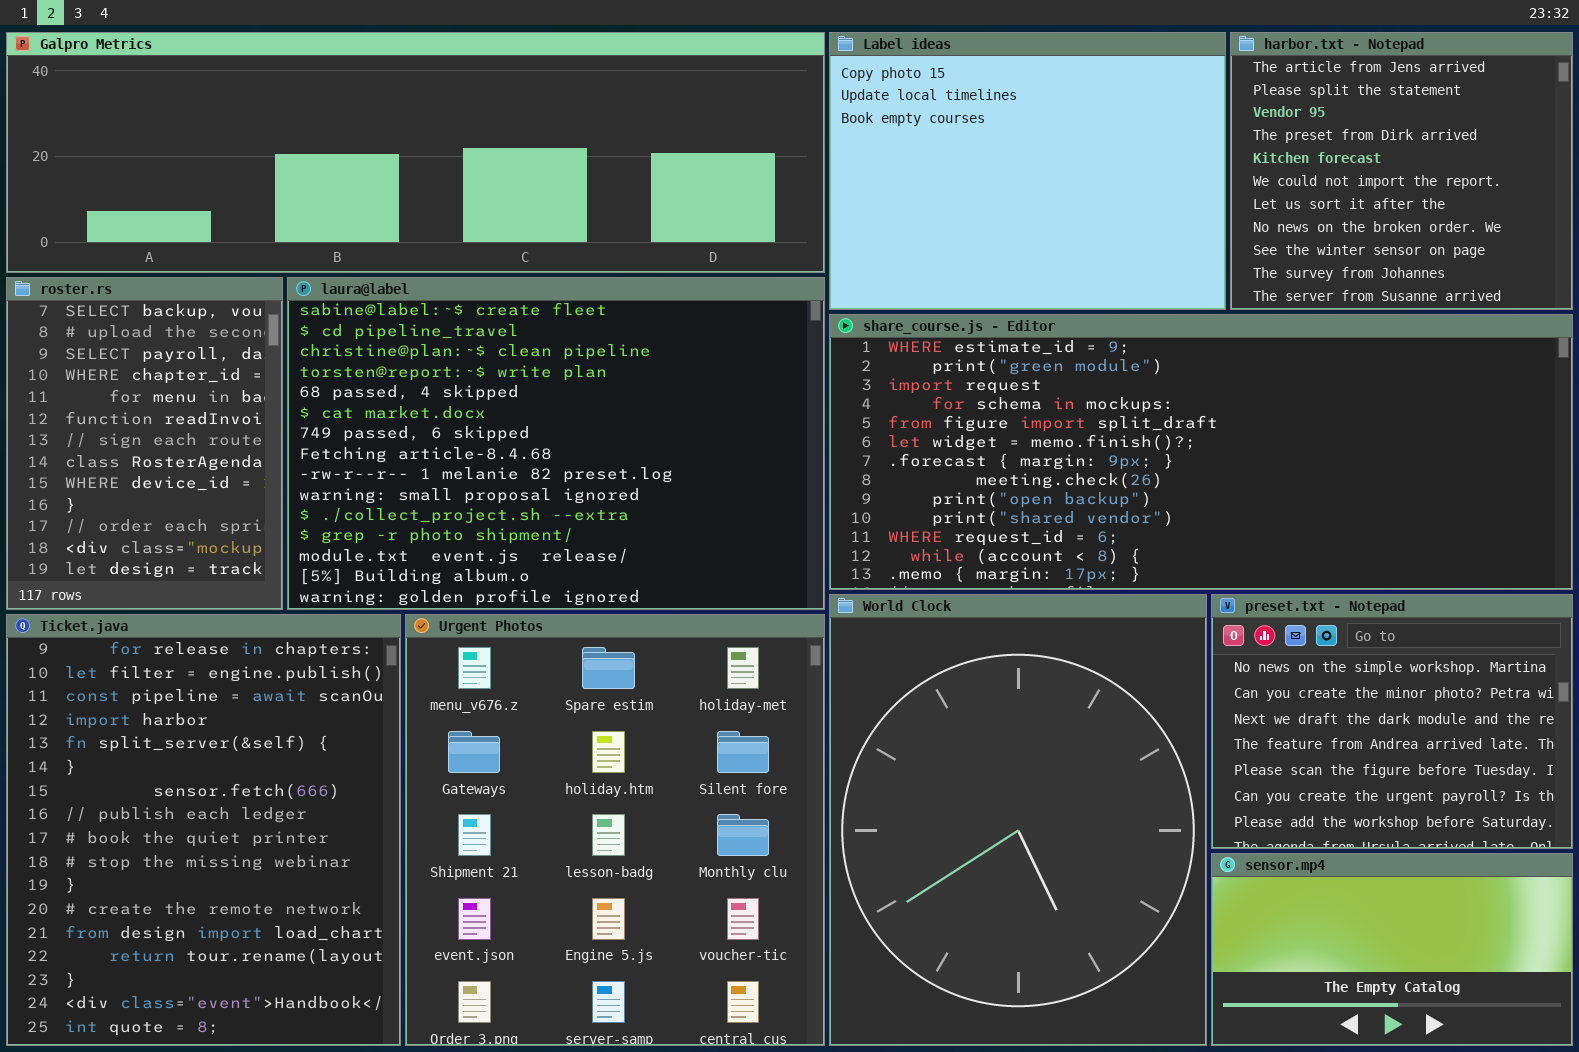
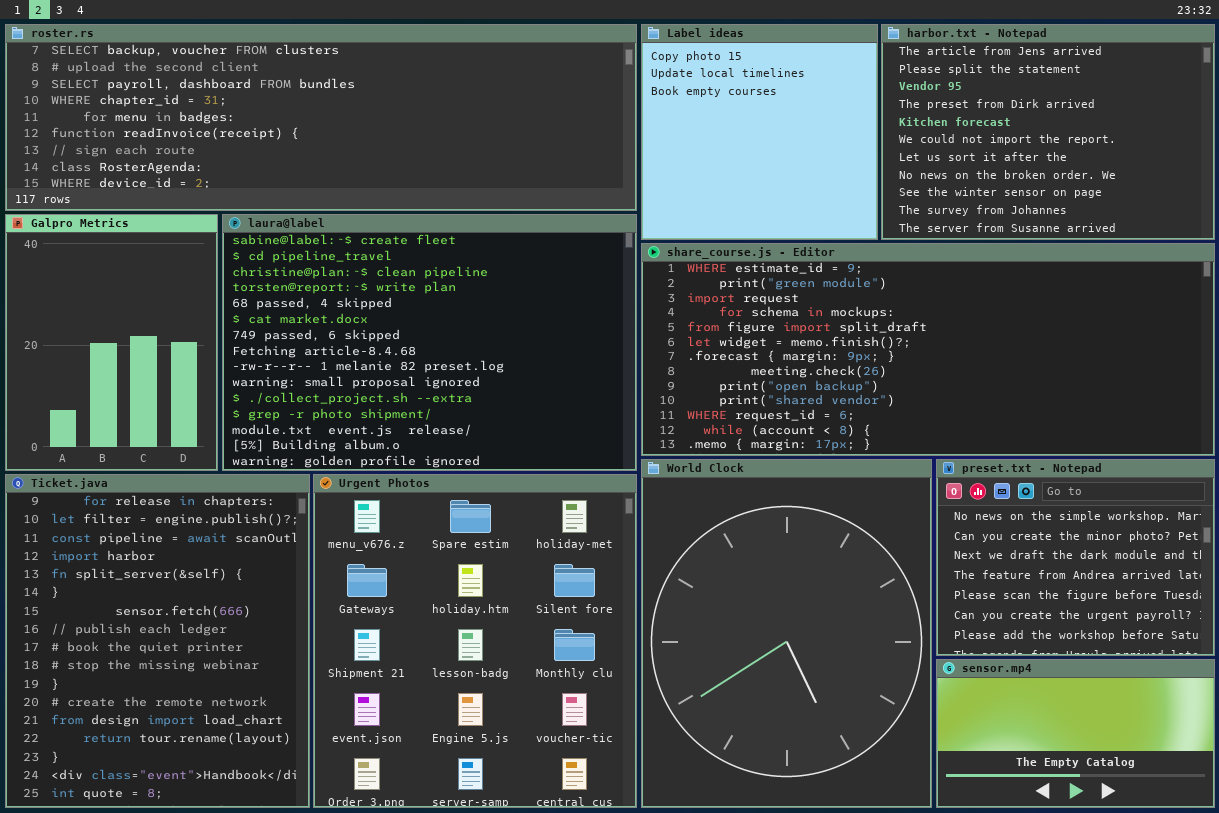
Galpro Metrics: [6,32,825,273] -> [5,214,218,471], moved, resized
Label ideas: [829,32,1226,310] -> [641,24,878,240], resized
harbor.txt - Notepad: [1230,32,1573,310] -> [881,24,1215,240], resized
roster.rs: [6,277,283,610] -> [5,24,637,211], moved, resized

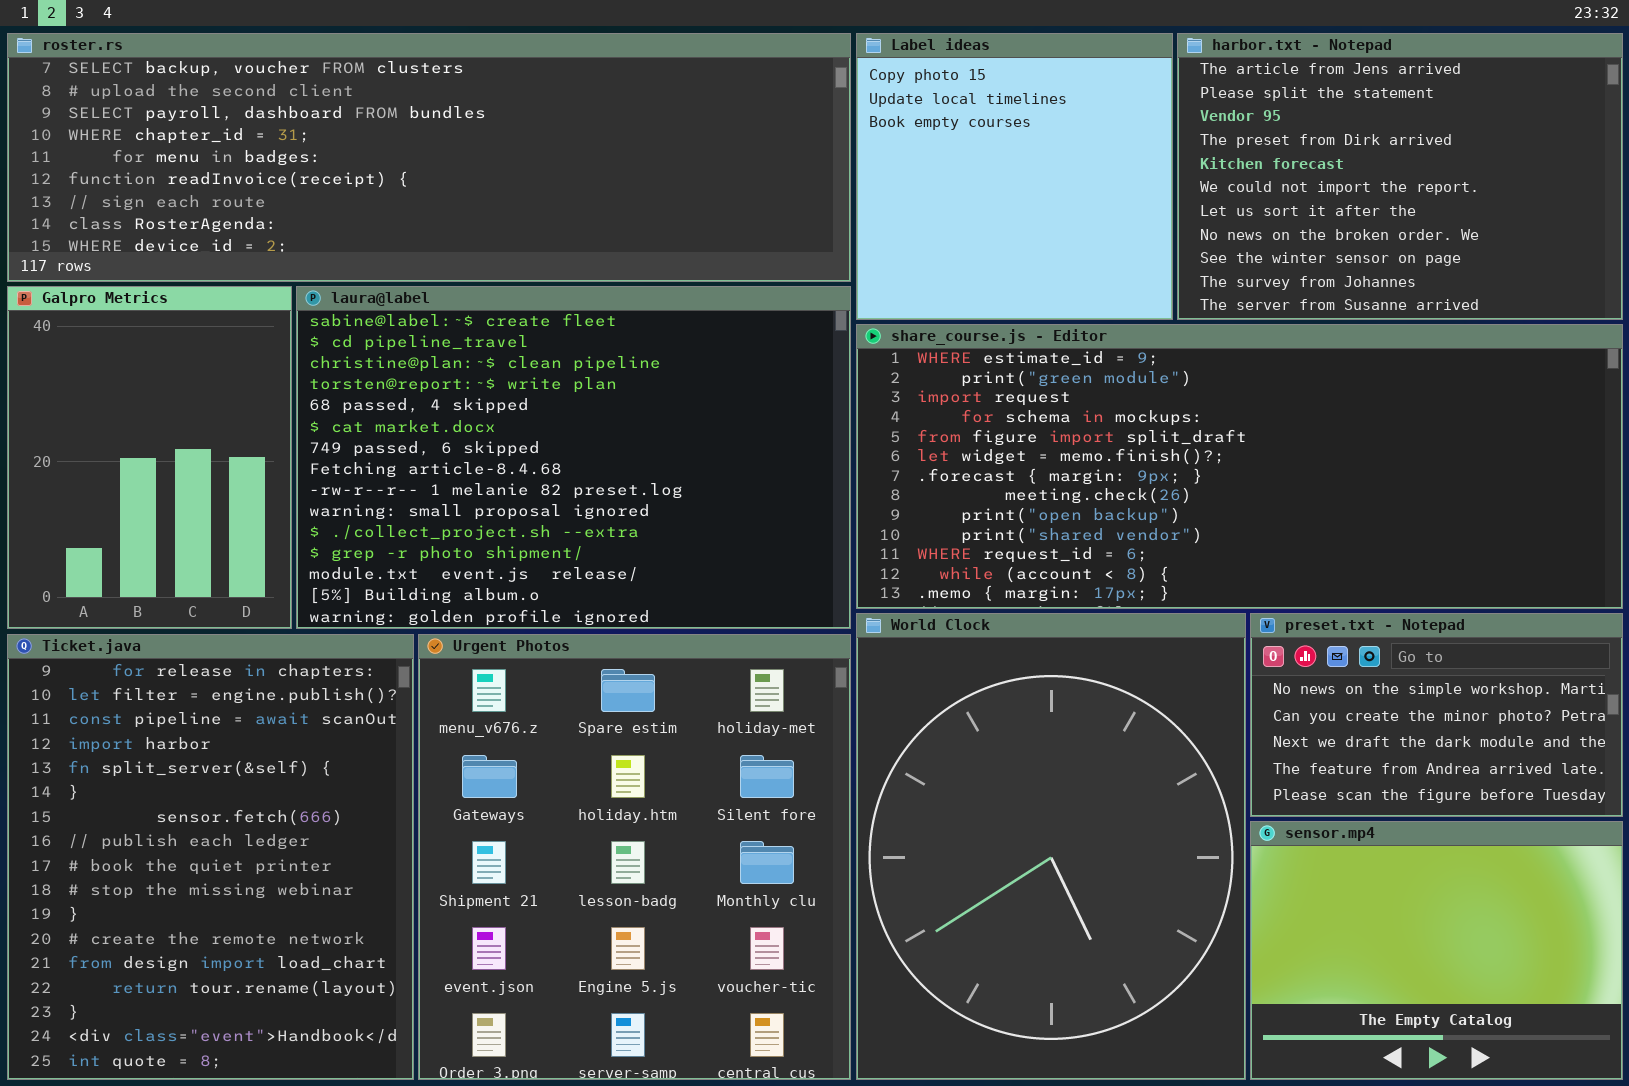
preset.txt - Notepad: [936,459,1215,656] -> [1250,613,1623,817], resized
sensor.mp4: [936,659,1215,808] -> [1250,821,1623,1080], resized

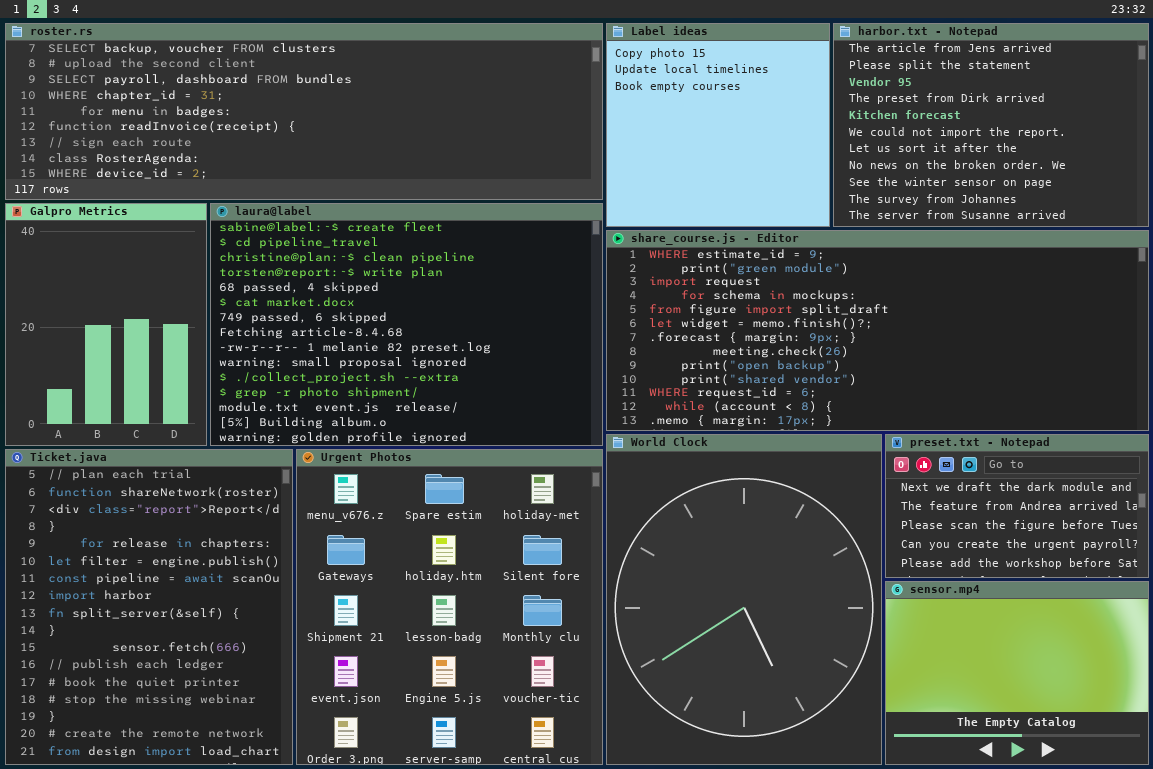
preset.txt - Notepad: [1250,613,1623,817] -> [885,434,1149,578], scrolled down 2 rows
Ticket.java: [7,634,414,1080] -> [5,449,293,765], scrolled up 4 rows

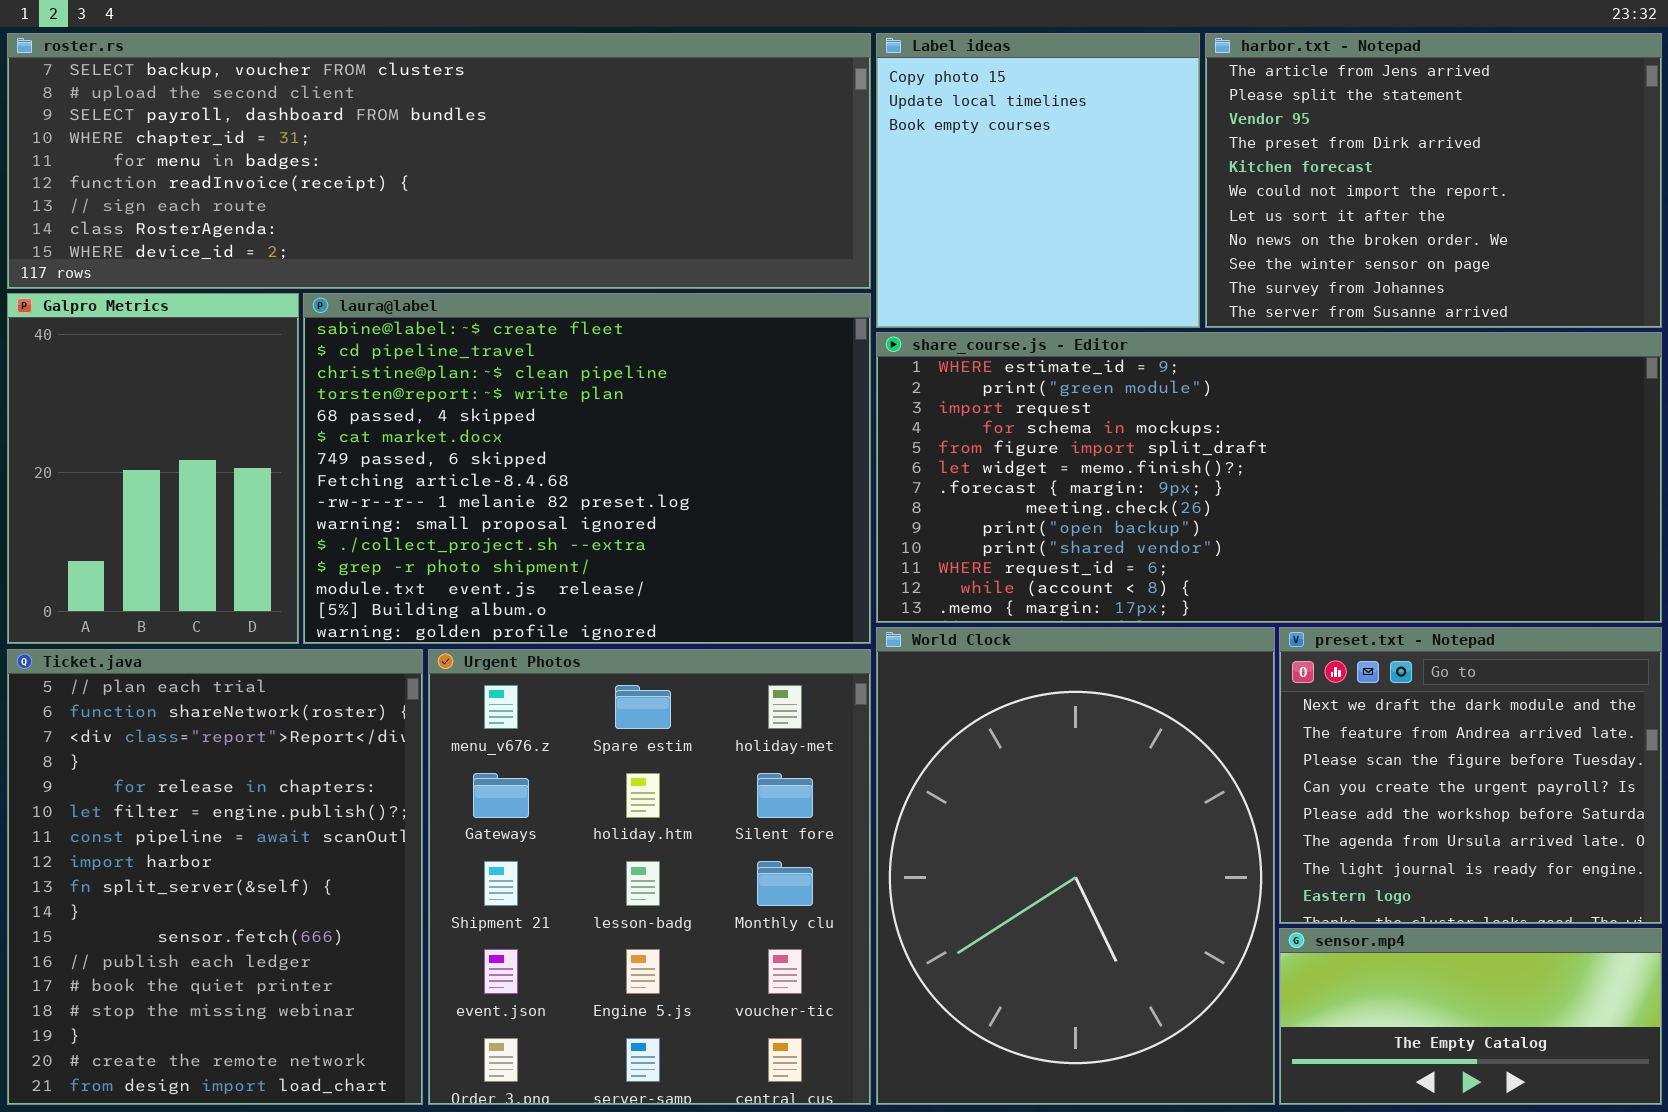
preset.txt - Notepad: [885,434,1149,578] -> [1279,627,1662,924], resized
sensor.mp4: [885,581,1149,765] -> [1279,928,1662,1105], resized

